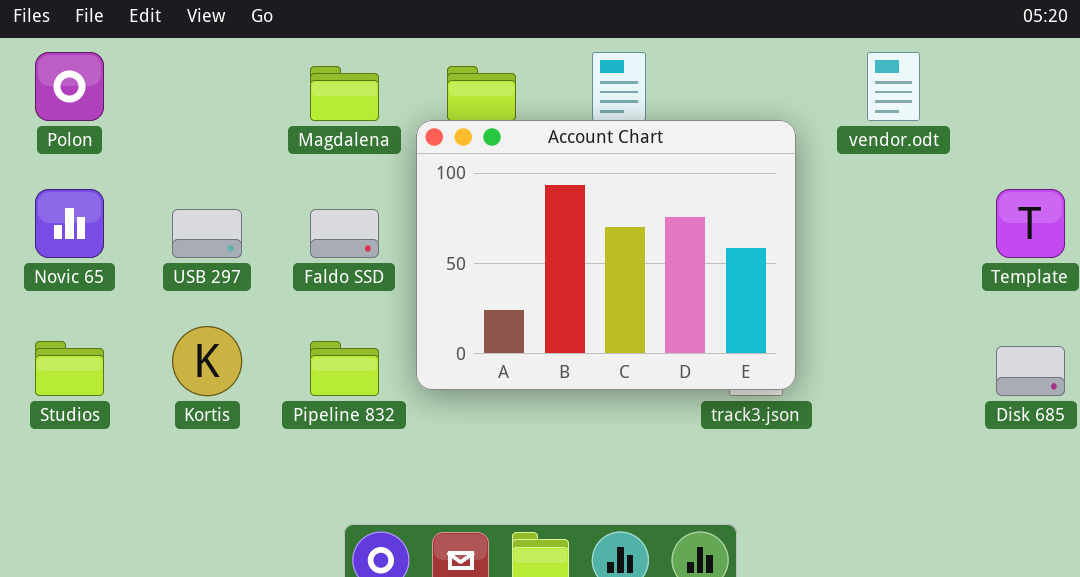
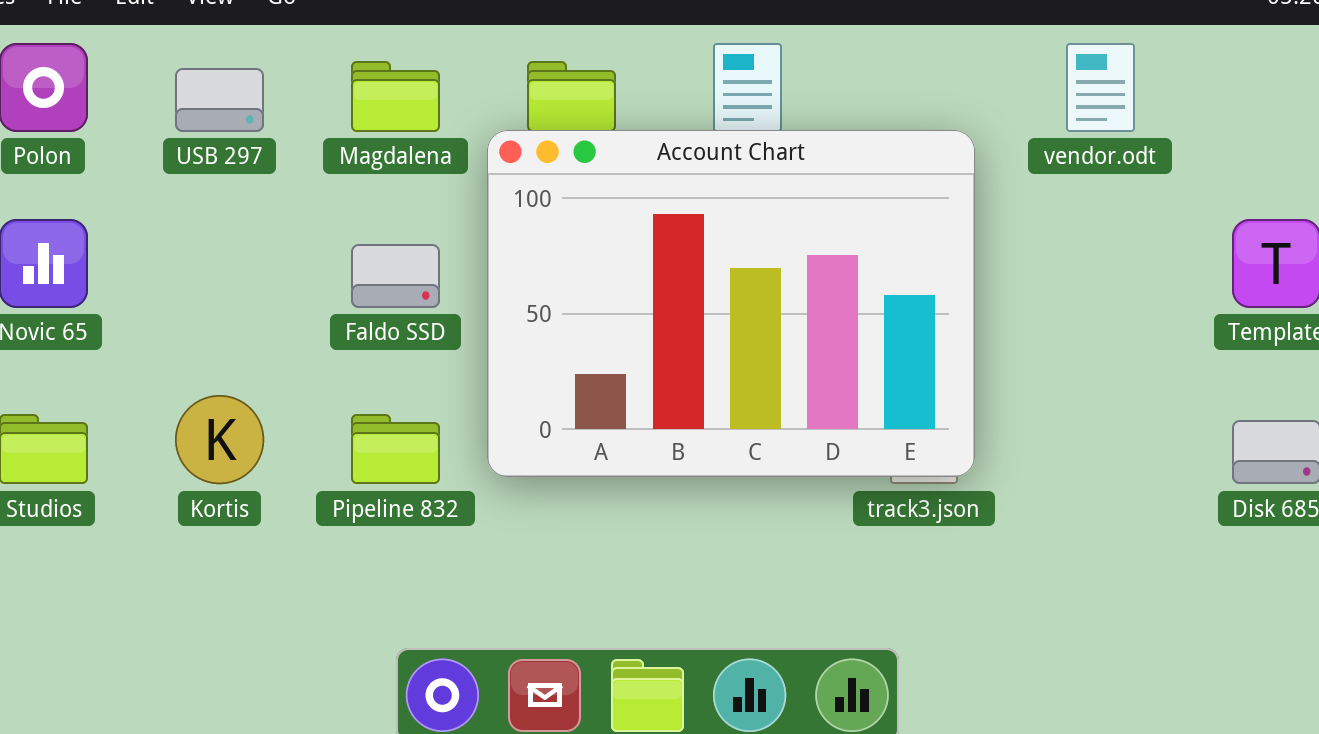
USB 297: [172,209,242,258] -> [175,68,264,132], moved

